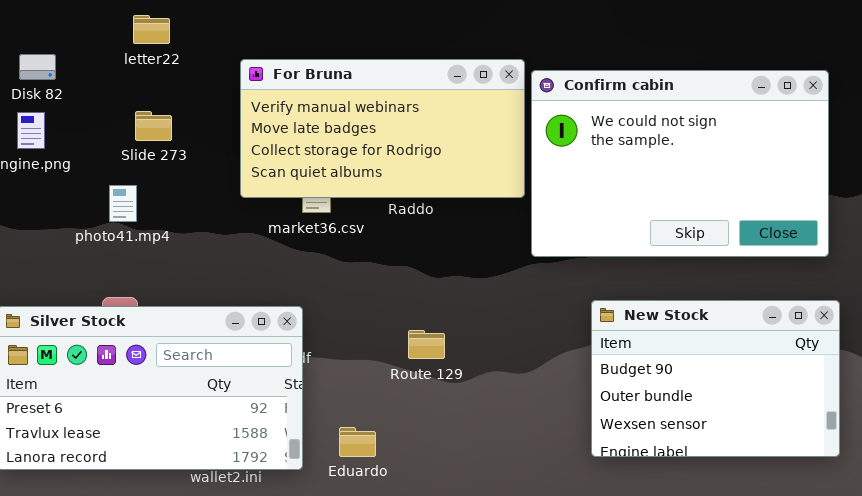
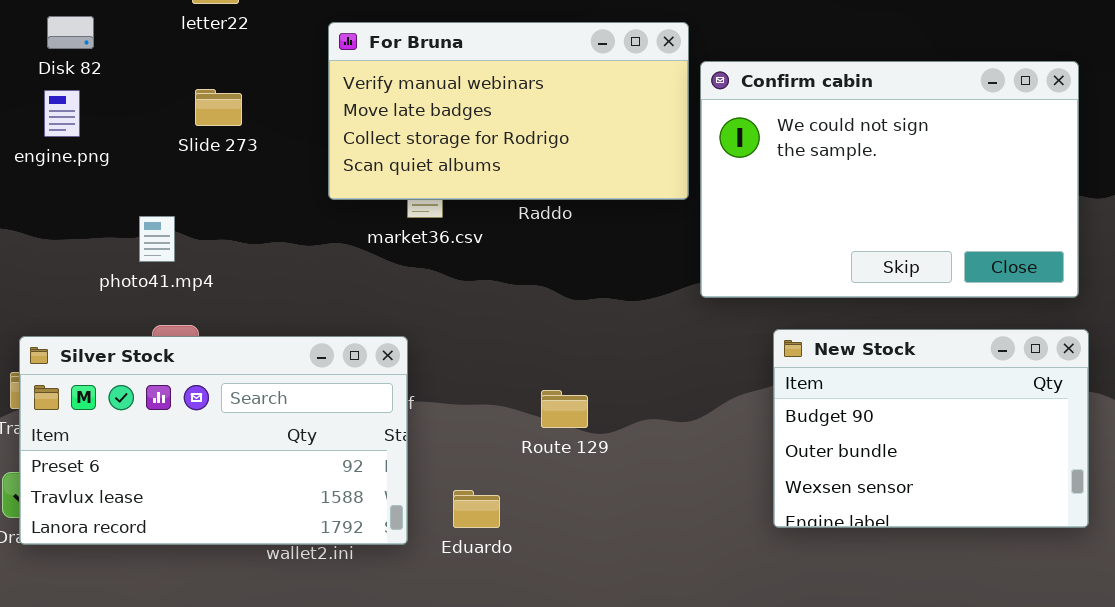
Confirm cabin: [531,70,829,257] -> [700,61,1079,298], moved
photo41.mp4: [109,185,137,222] -> [139,216,175,262], moved
Route 129: [408,330,445,359] -> [541,390,588,428], moved

